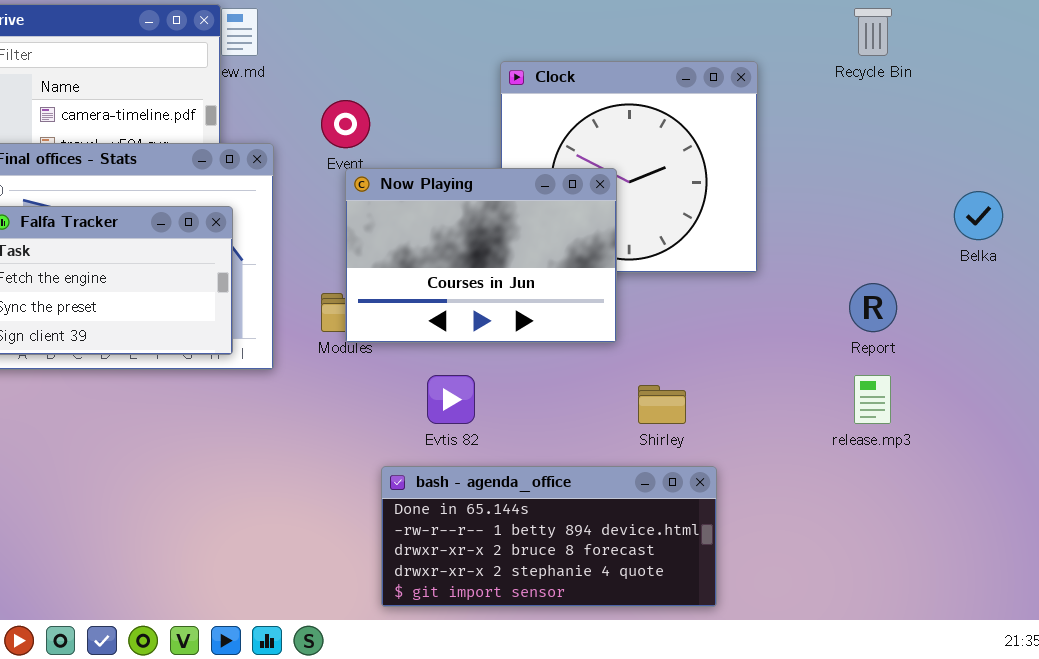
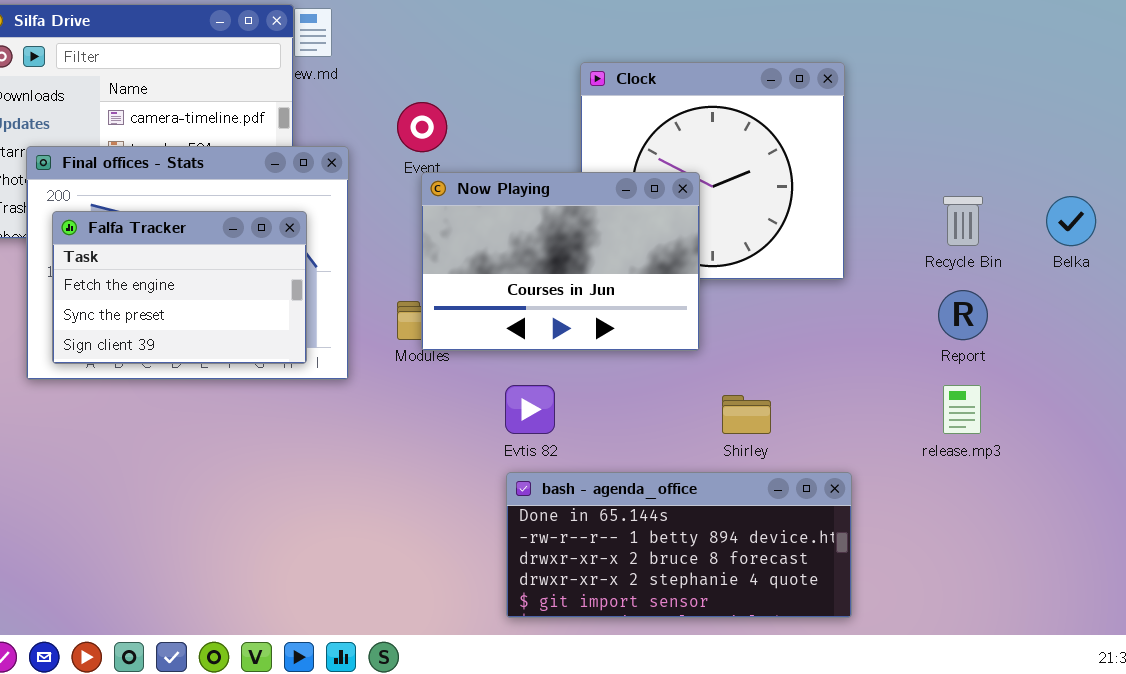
Recycle Bin: [854,8,892,56] -> [943,196,983,246], moved
bash - agenda_office: [381,466,717,607] -> [506,472,852,618], moved

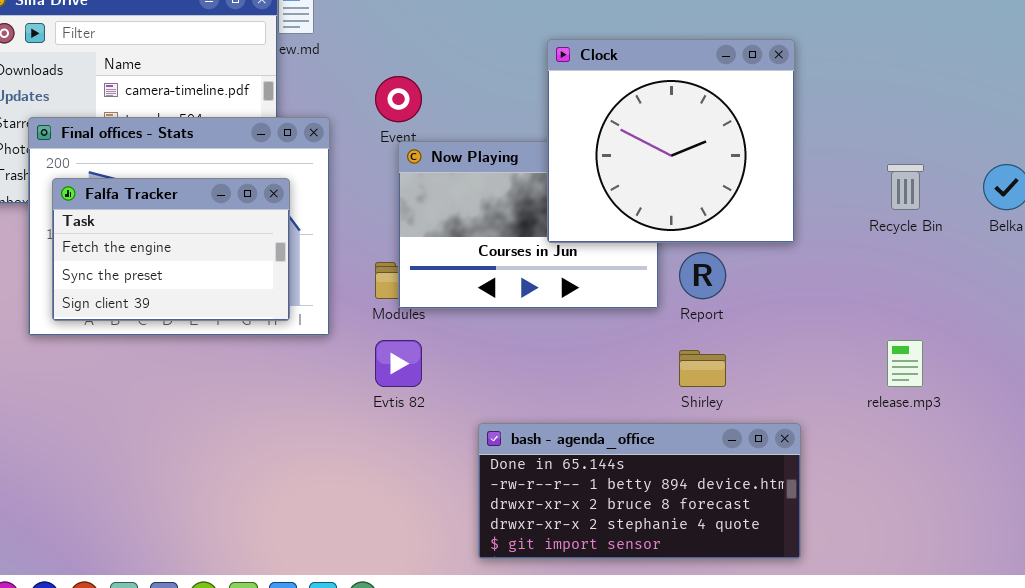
Clock: [580,62,845,280] -> [547,39,795,243], raised
Report: [938,290,988,340] -> [679,252,726,299], moved
Evtis 82: [505,385,555,434] -> [375,340,422,387], moved

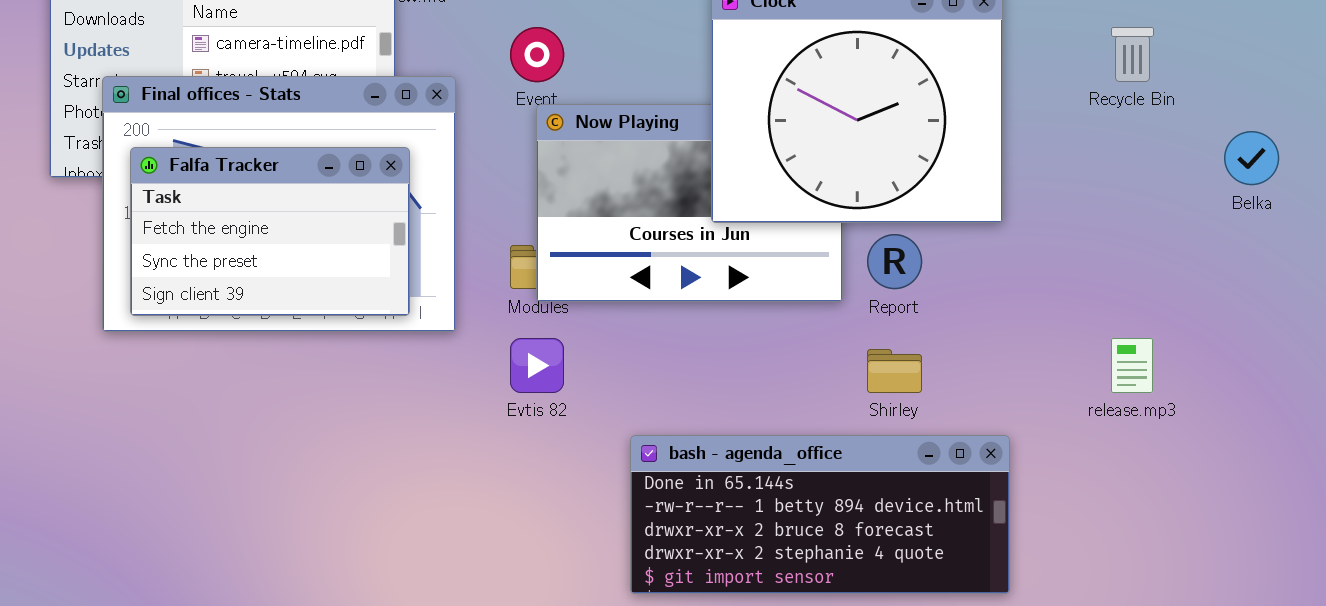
Recycle Bin: [887,164,924,210] -> [1111,27,1154,82], moved

